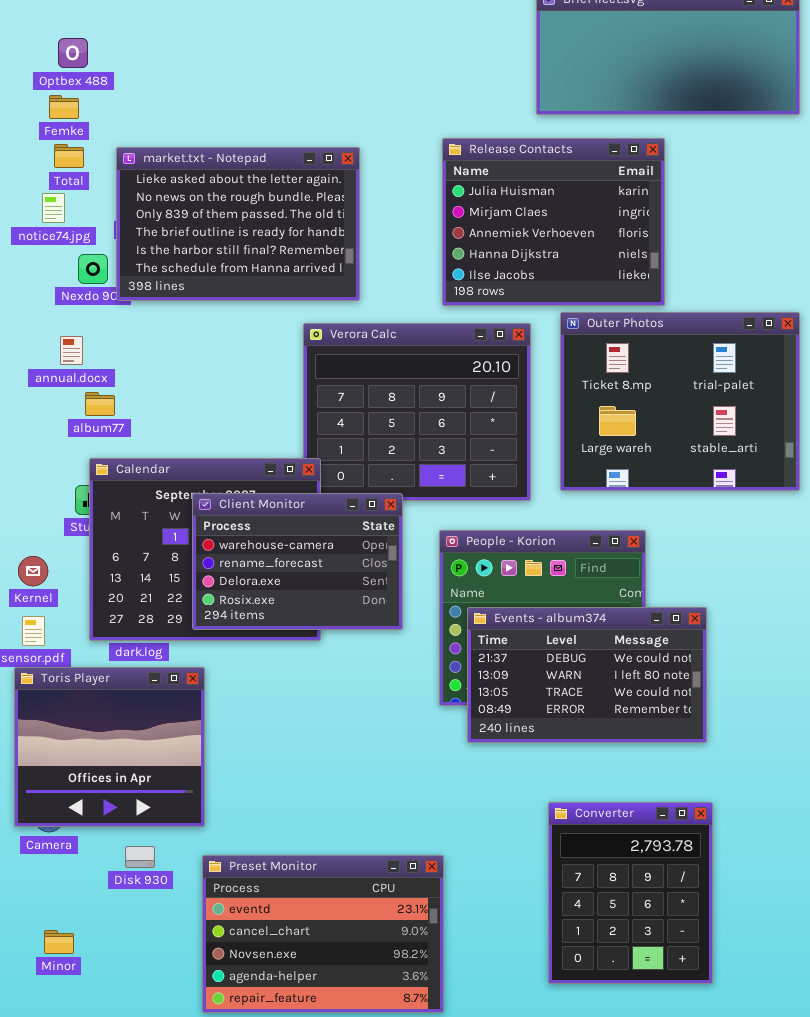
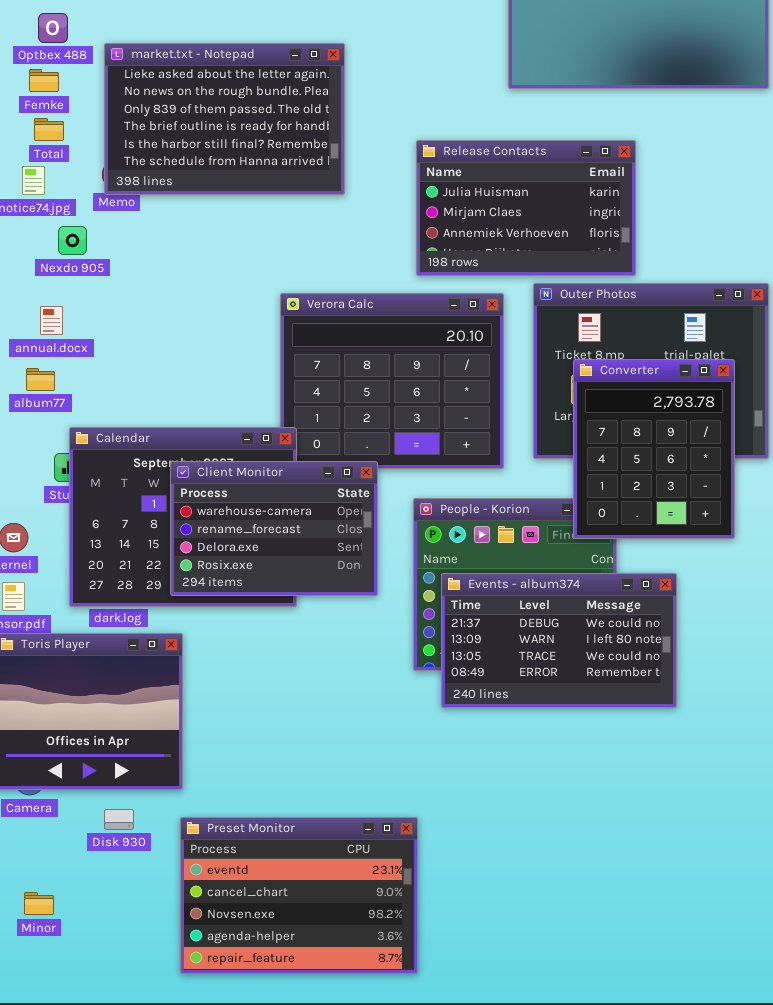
Release Contacts: [442,138,665,306] -> [416,140,636,276], resized
market.txt - Notepad: [116,147,360,301] -> [104,43,345,195], moved
album77: [85,392,115,416] -> [26,368,55,391], moved
Converter: [548,802,713,984] -> [573,359,735,539], moved

